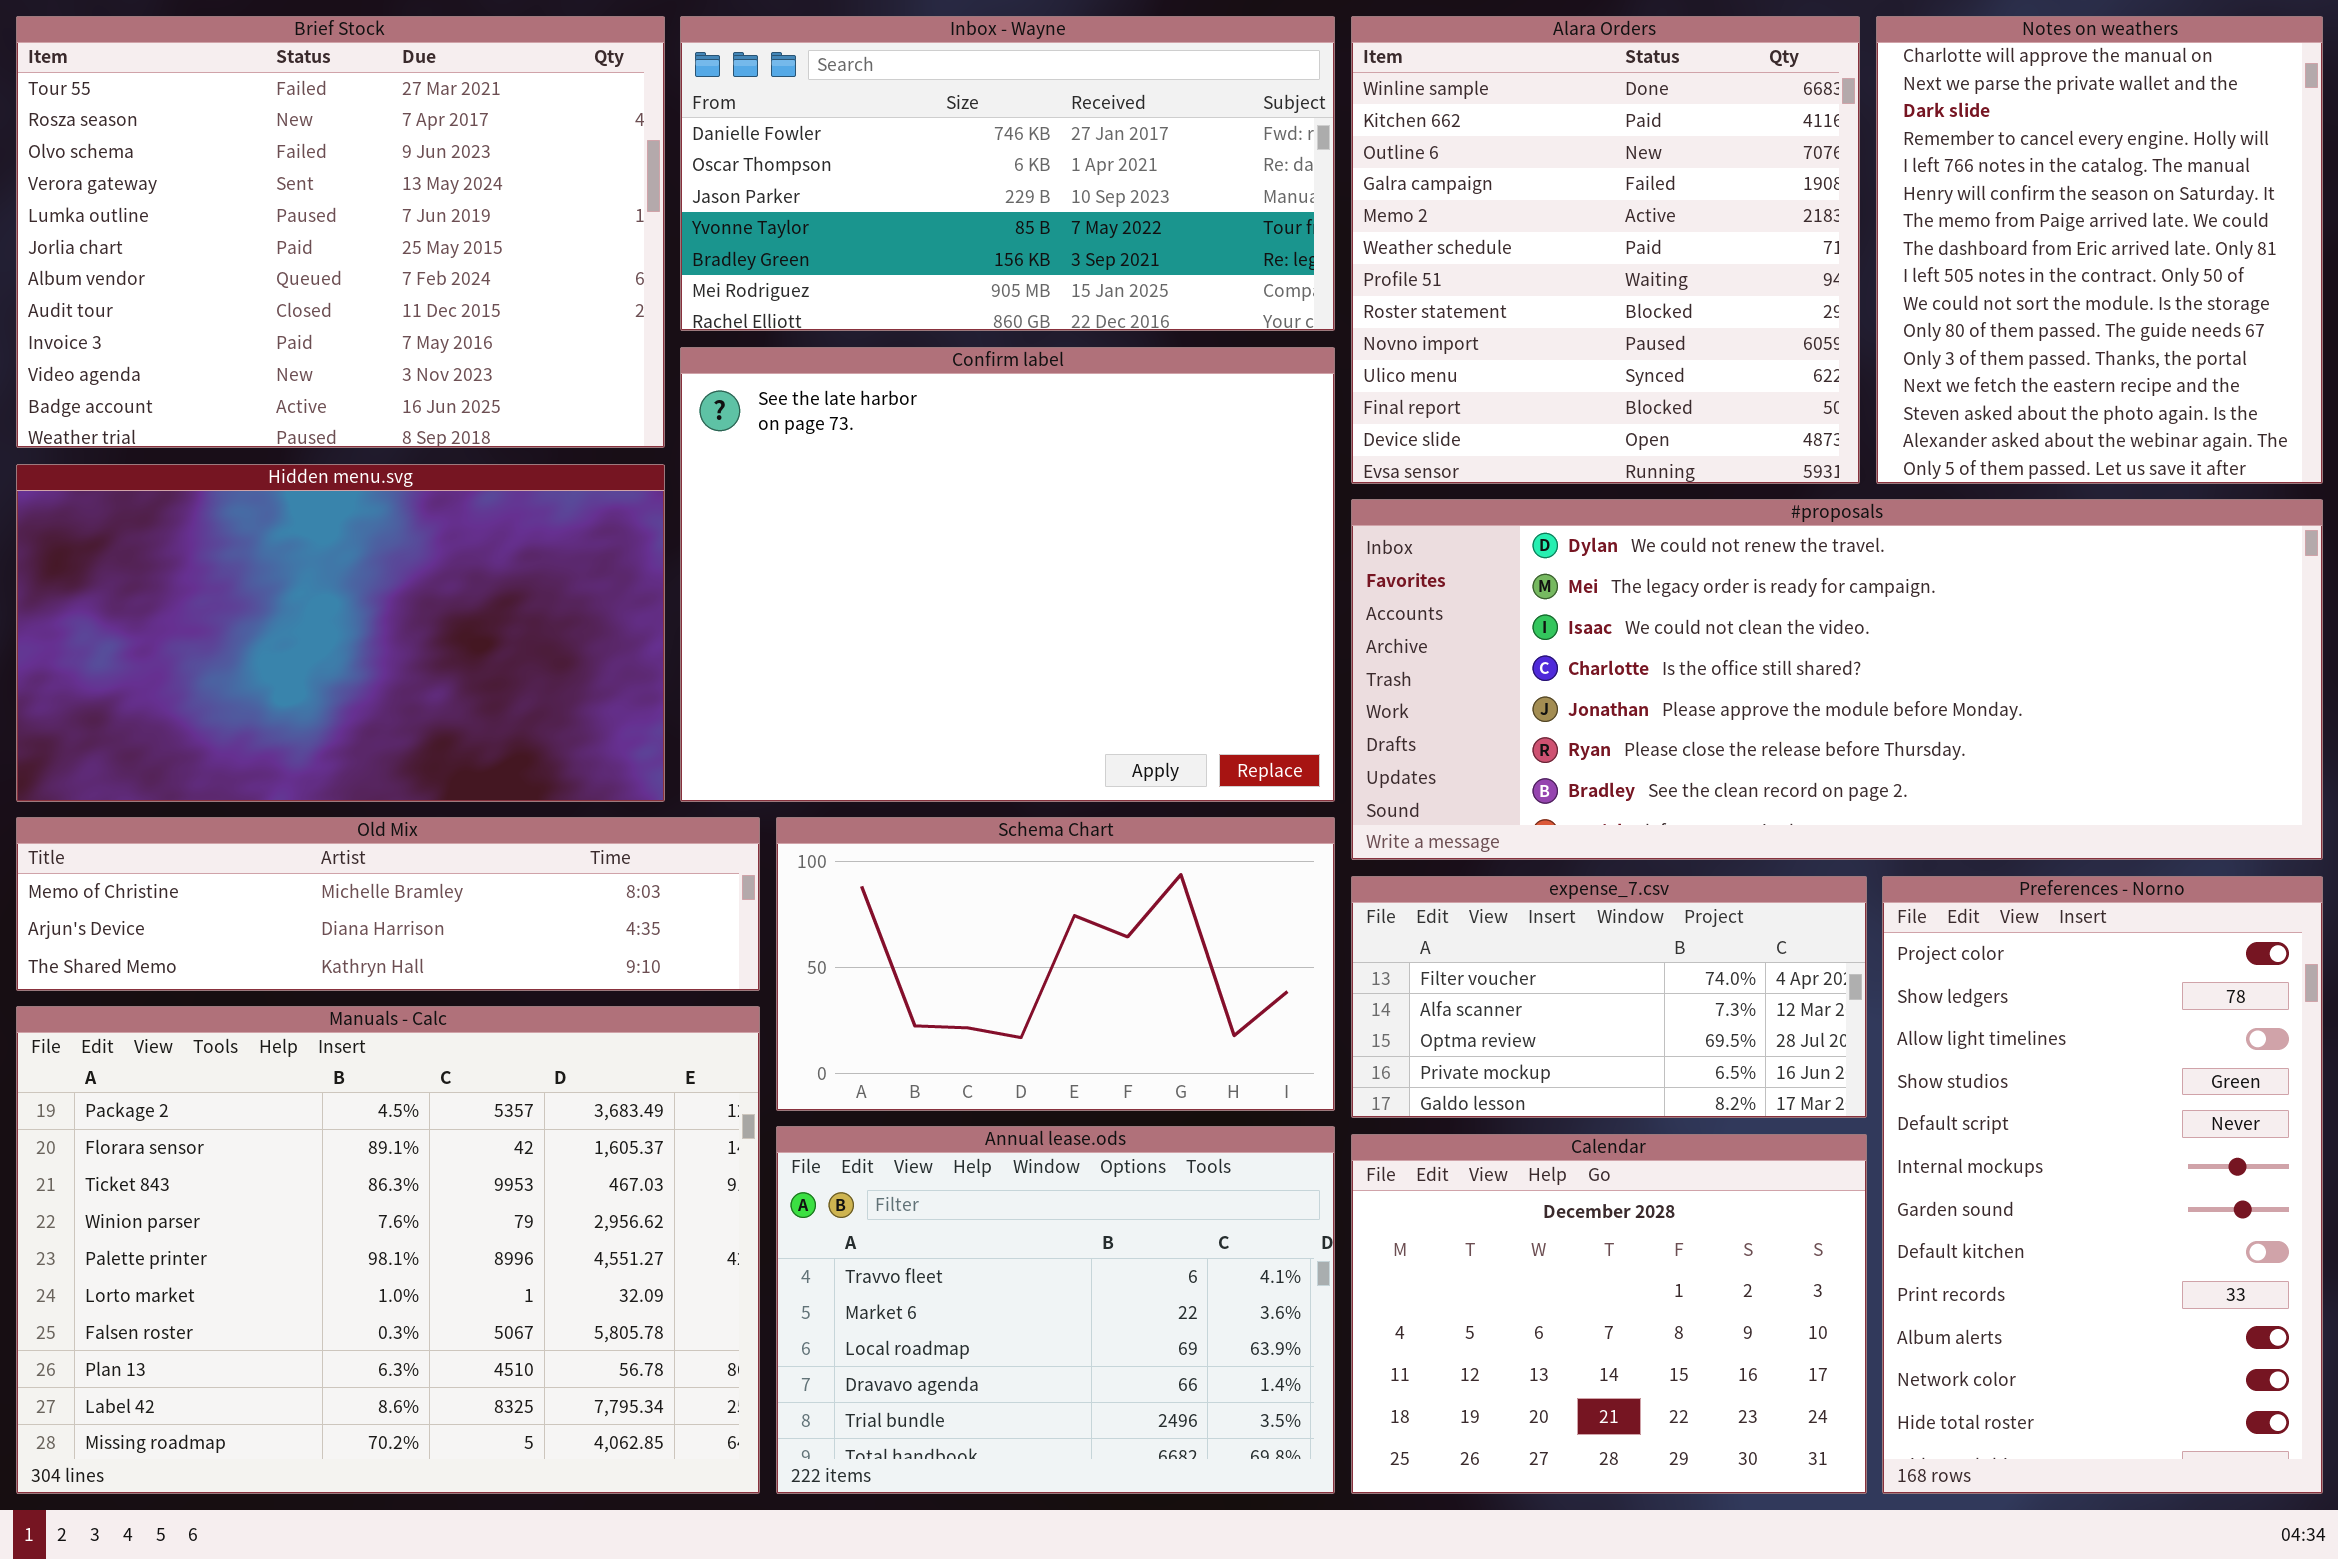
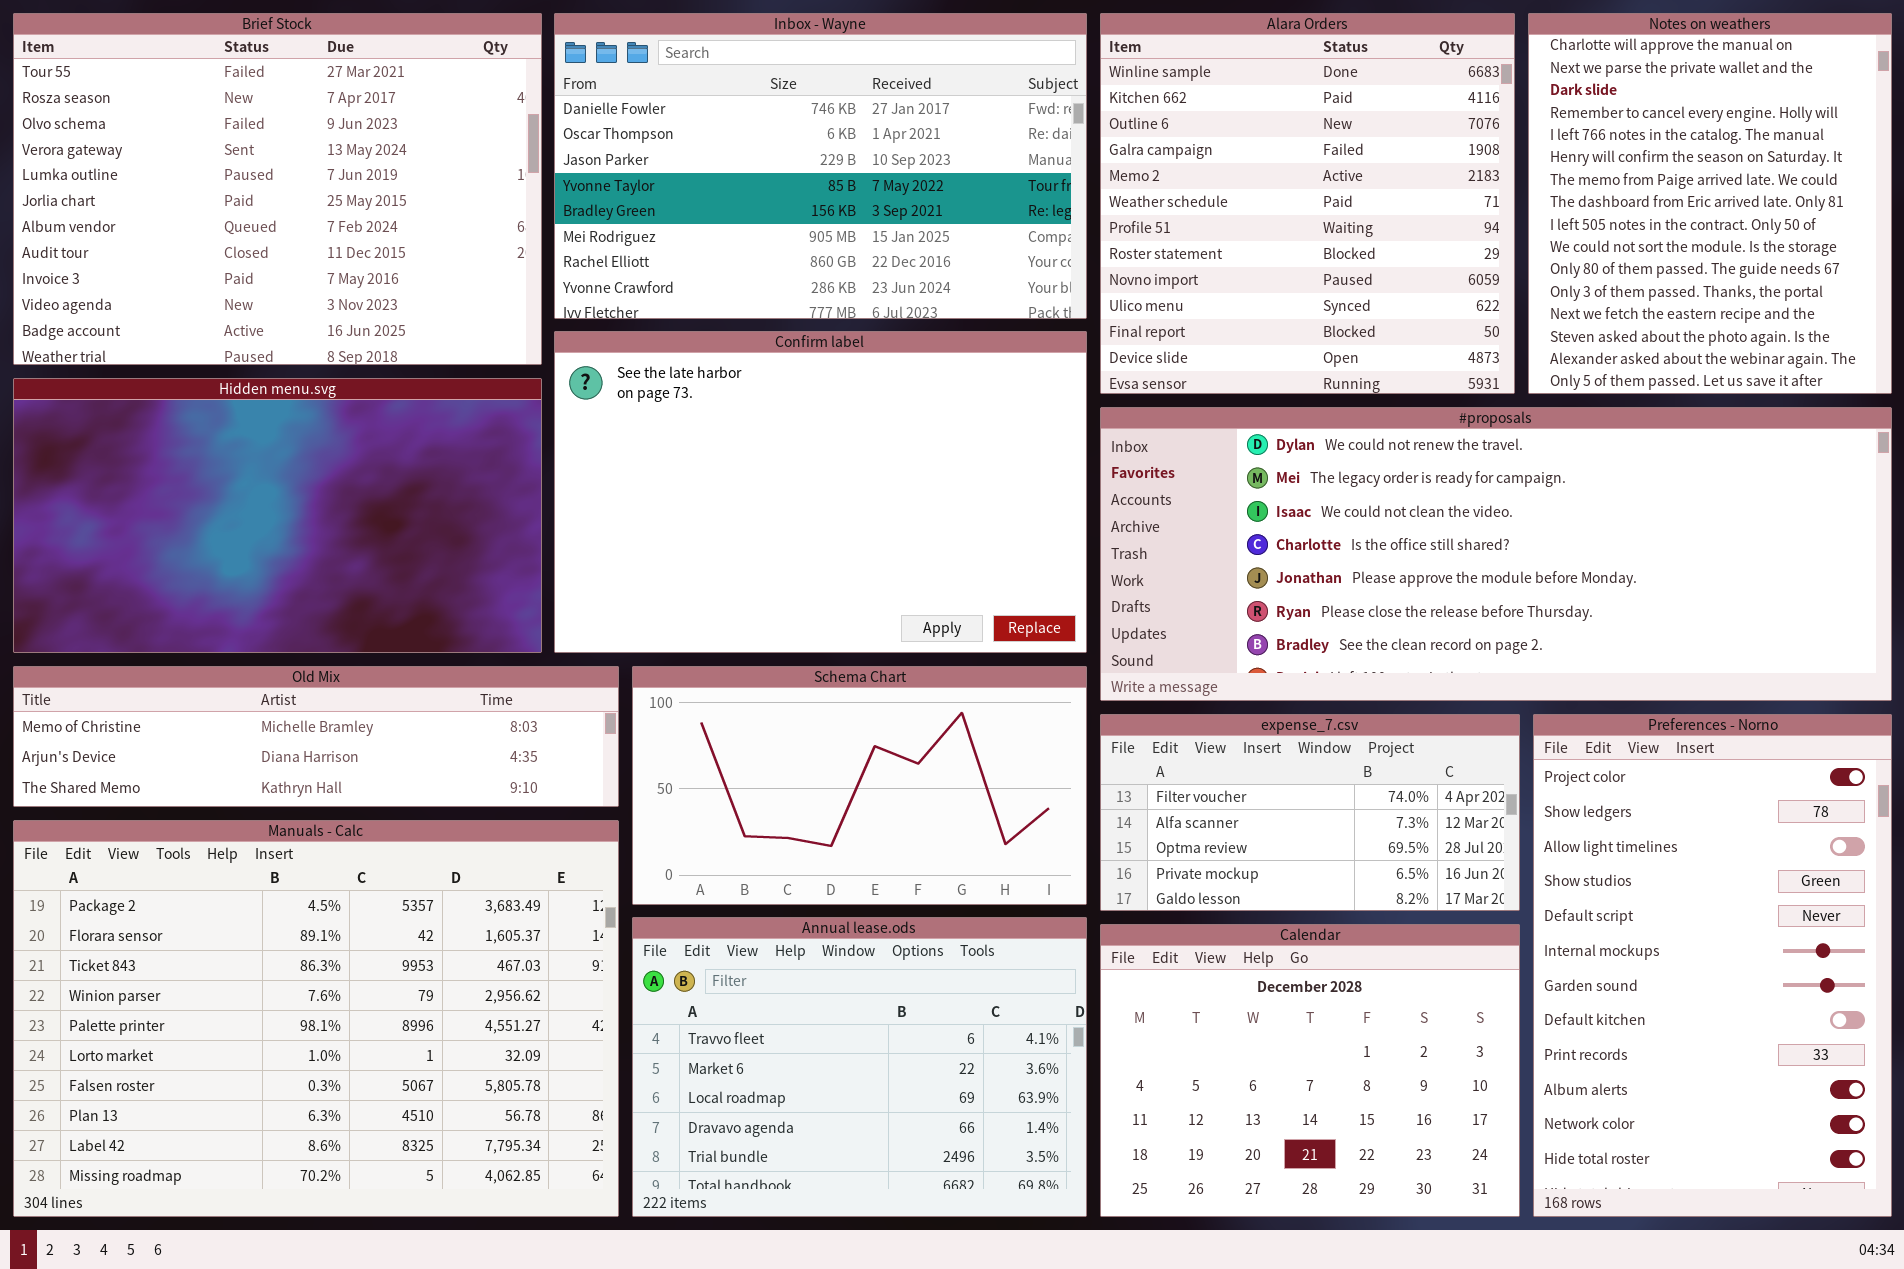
Inbox - Wayne: [680,16,1335,331] -> [554,13,1087,319], resized
Confirm label: [680,347,1335,802] -> [554,331,1087,653], resized

